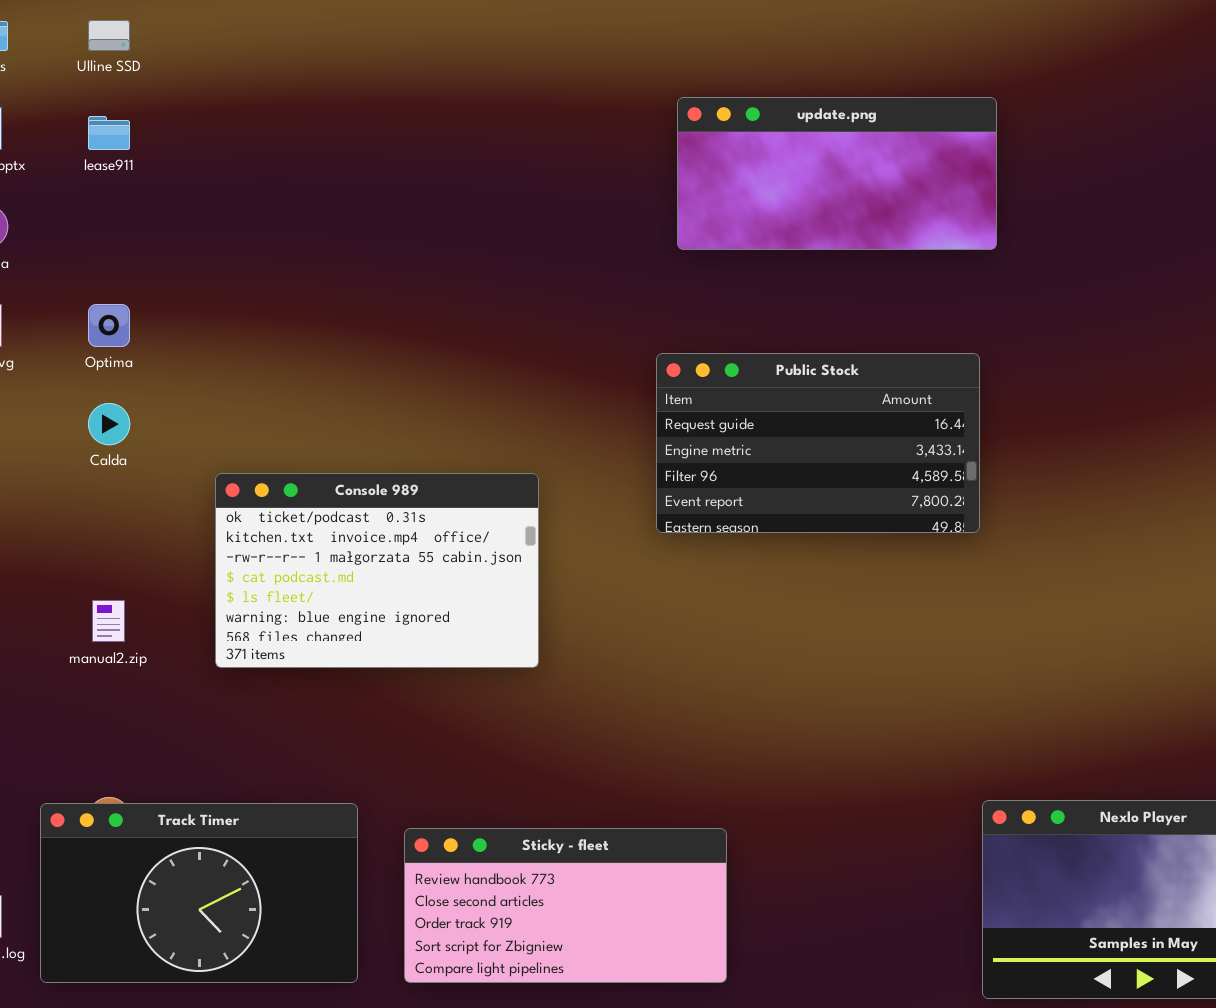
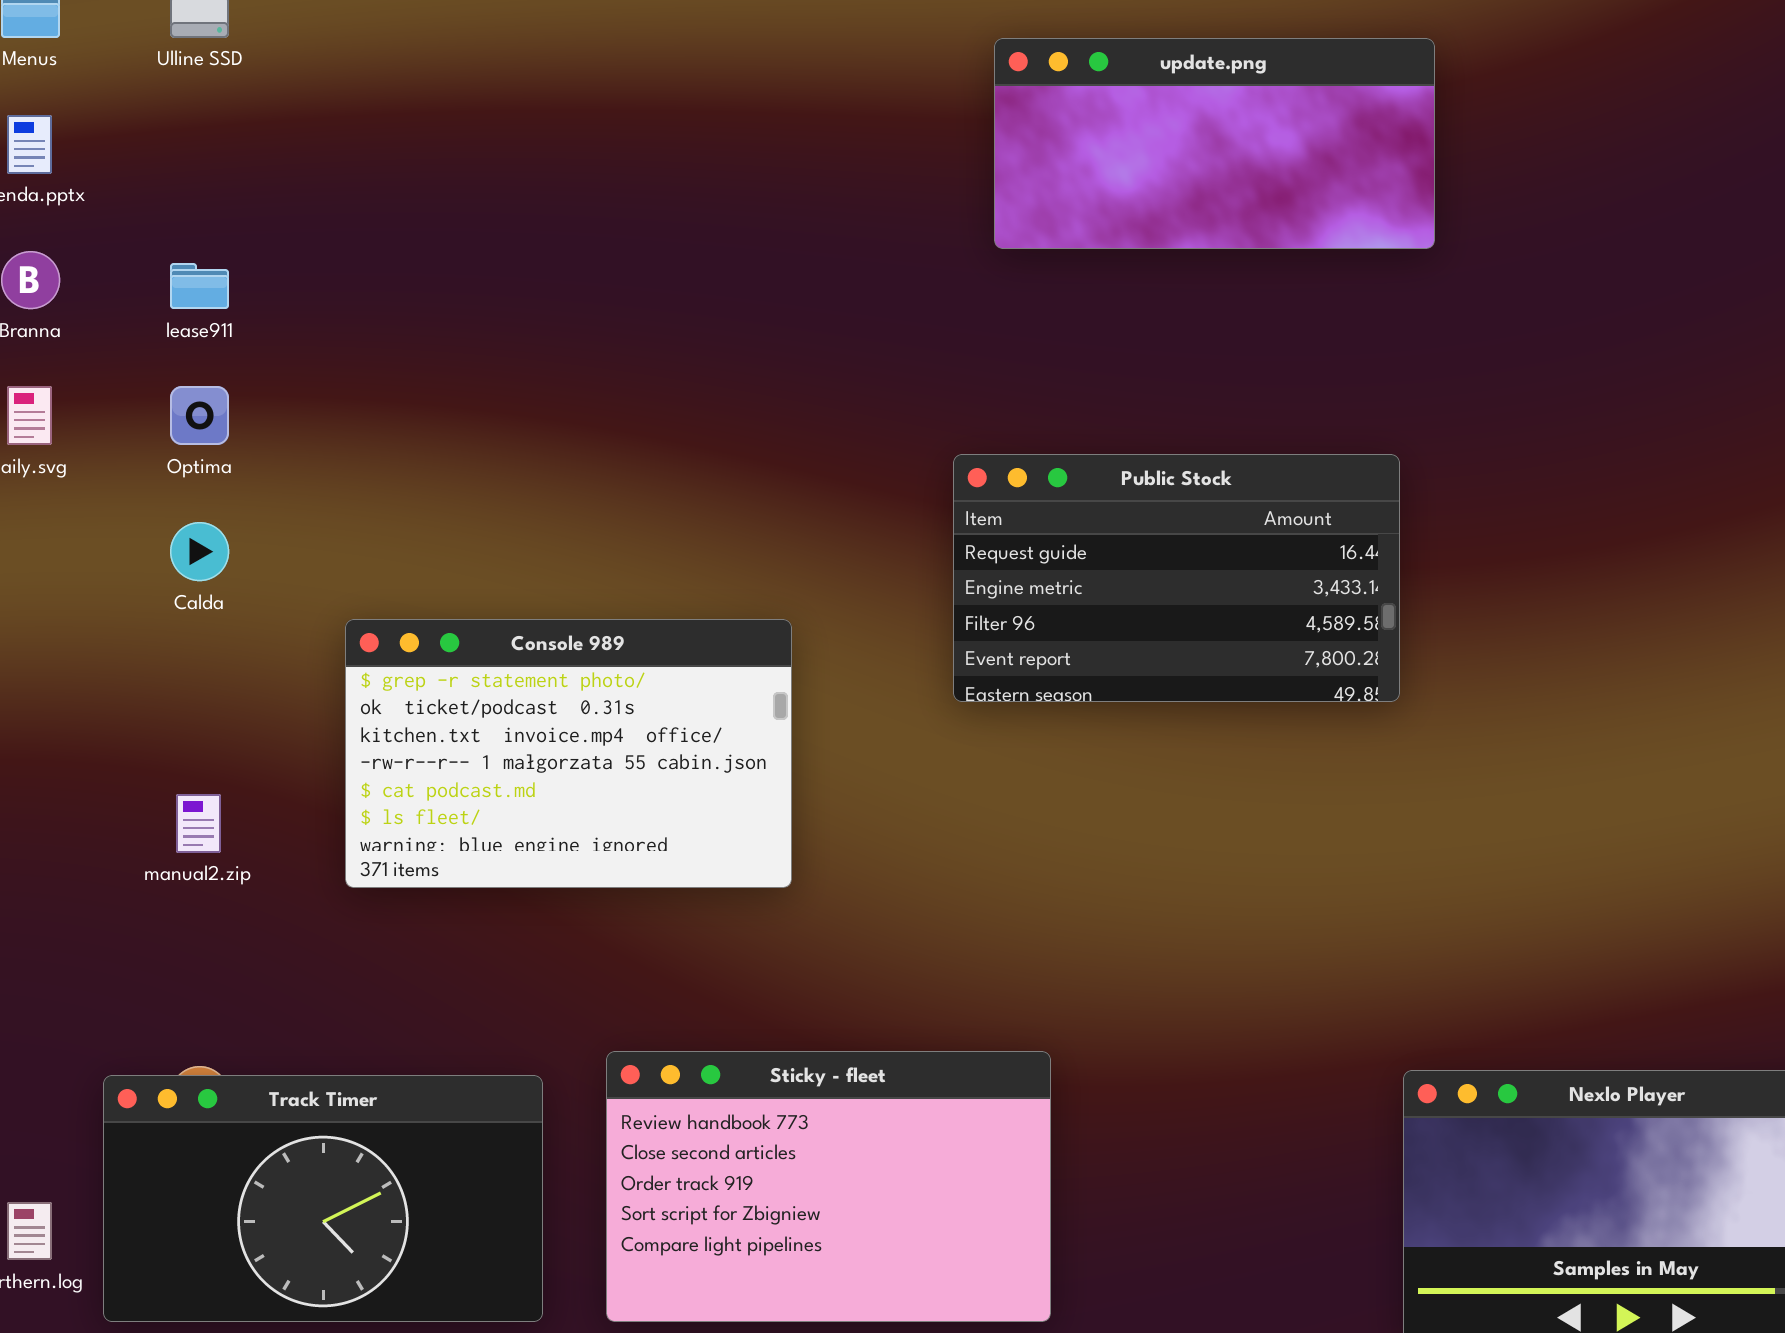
update.png: [677,97,997,250] -> [994,38,1435,249], moved
lease911: [88,116,130,150] -> [170,263,229,309], moved
Console 989: [215,473,539,668] -> [345,619,792,888], scrolled up 1 row
Sticky - fleet: [404,828,727,983] -> [606,1051,1051,1322], resized

